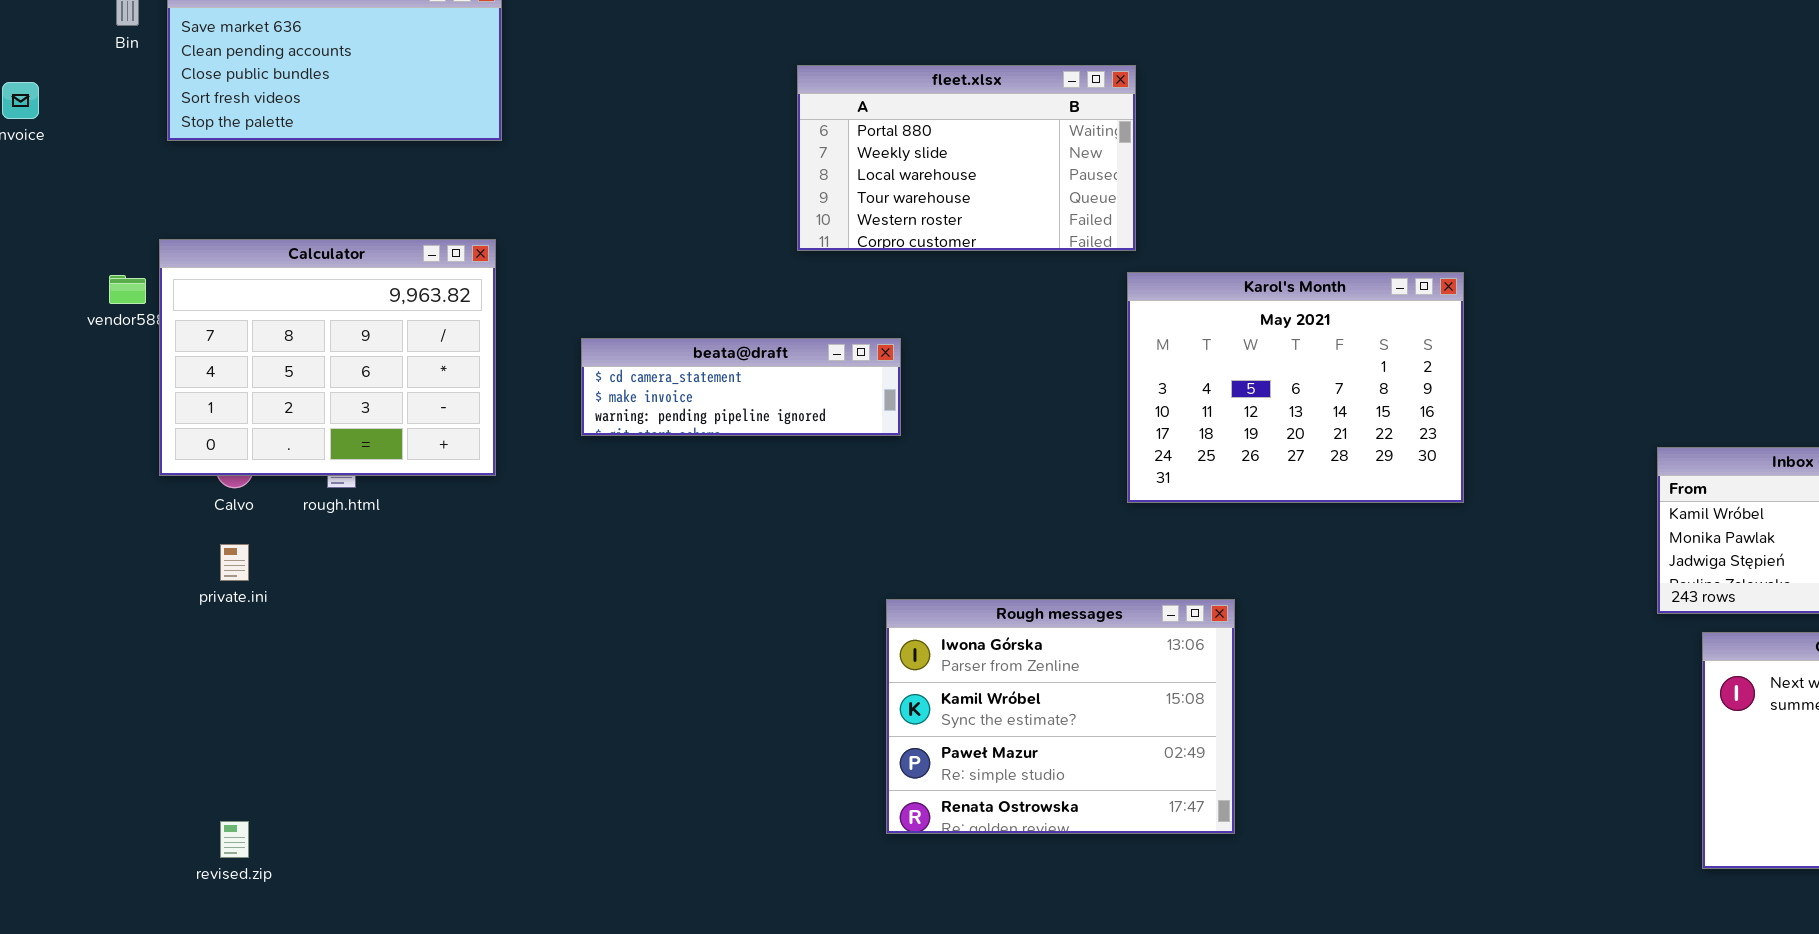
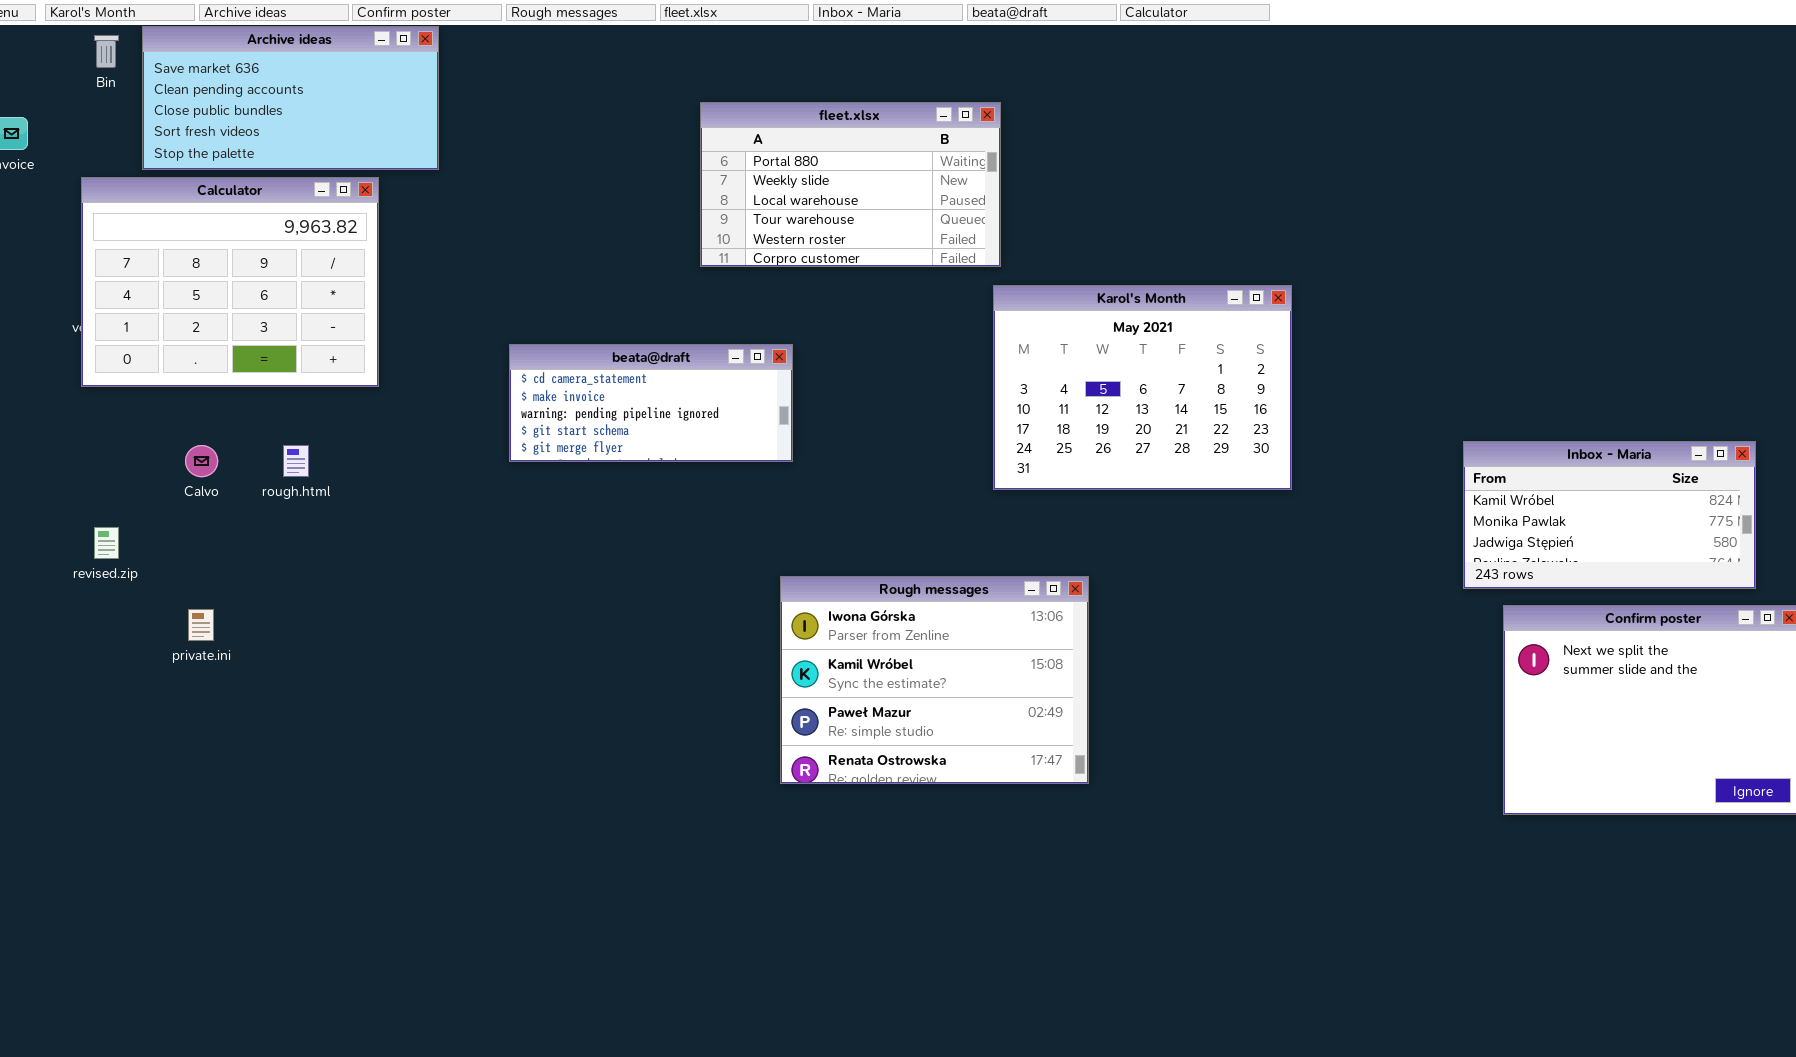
Calculator: [159,239,496,476] -> [81,177,379,387], moved
beata@draft: [581,338,901,436] -> [509,344,793,462], resized
private.ini: [220,544,249,581] -> [188,609,214,641], moved
revised.zip: [220,821,249,858] -> [94,527,119,559], moved

